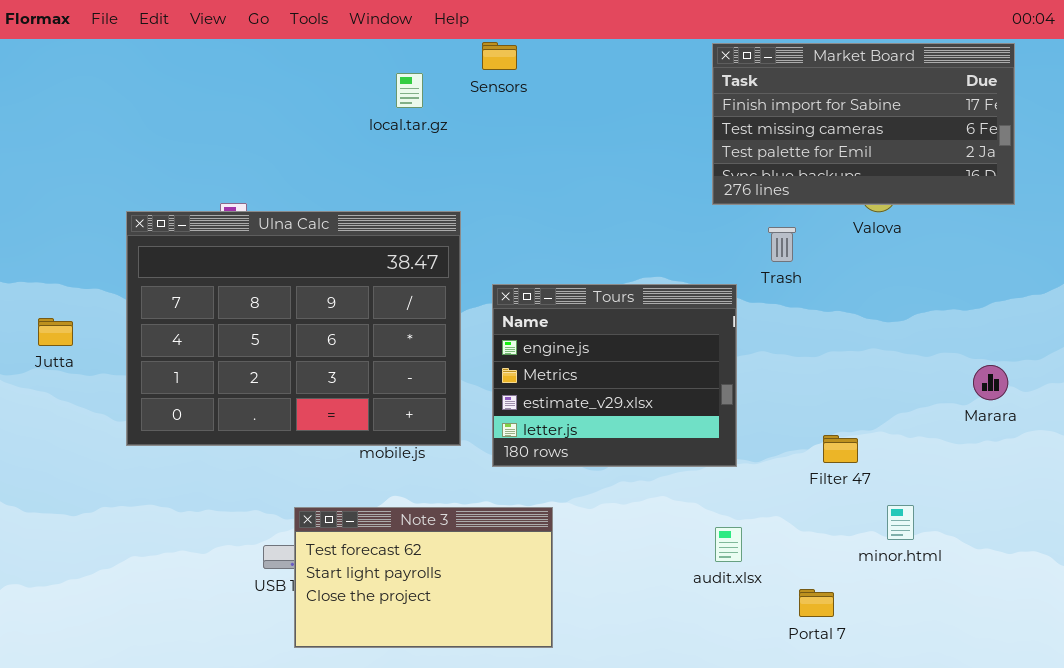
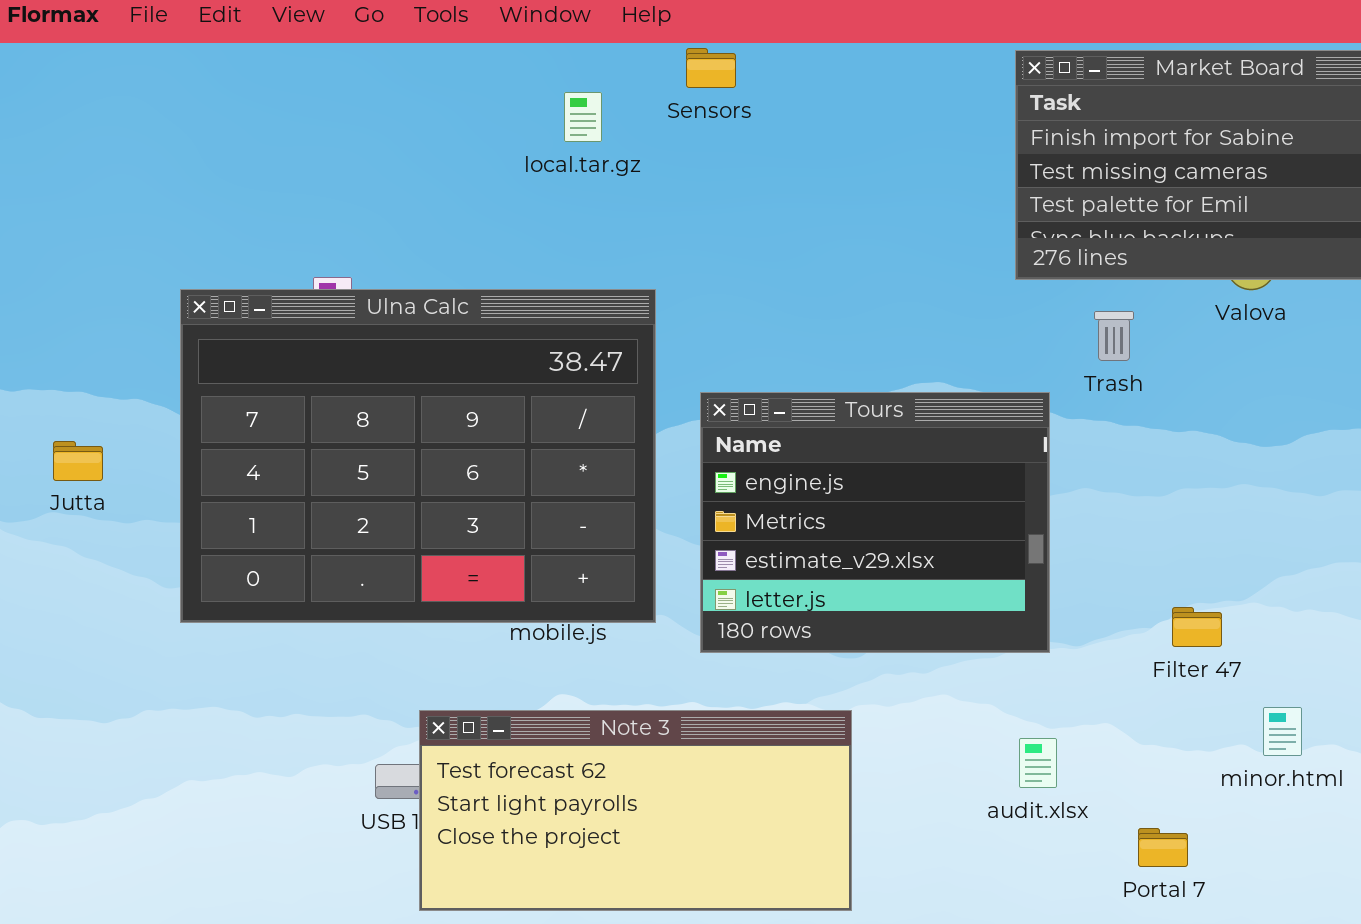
Note 3: [294,507,553,648] -> [419,710,852,911], resized

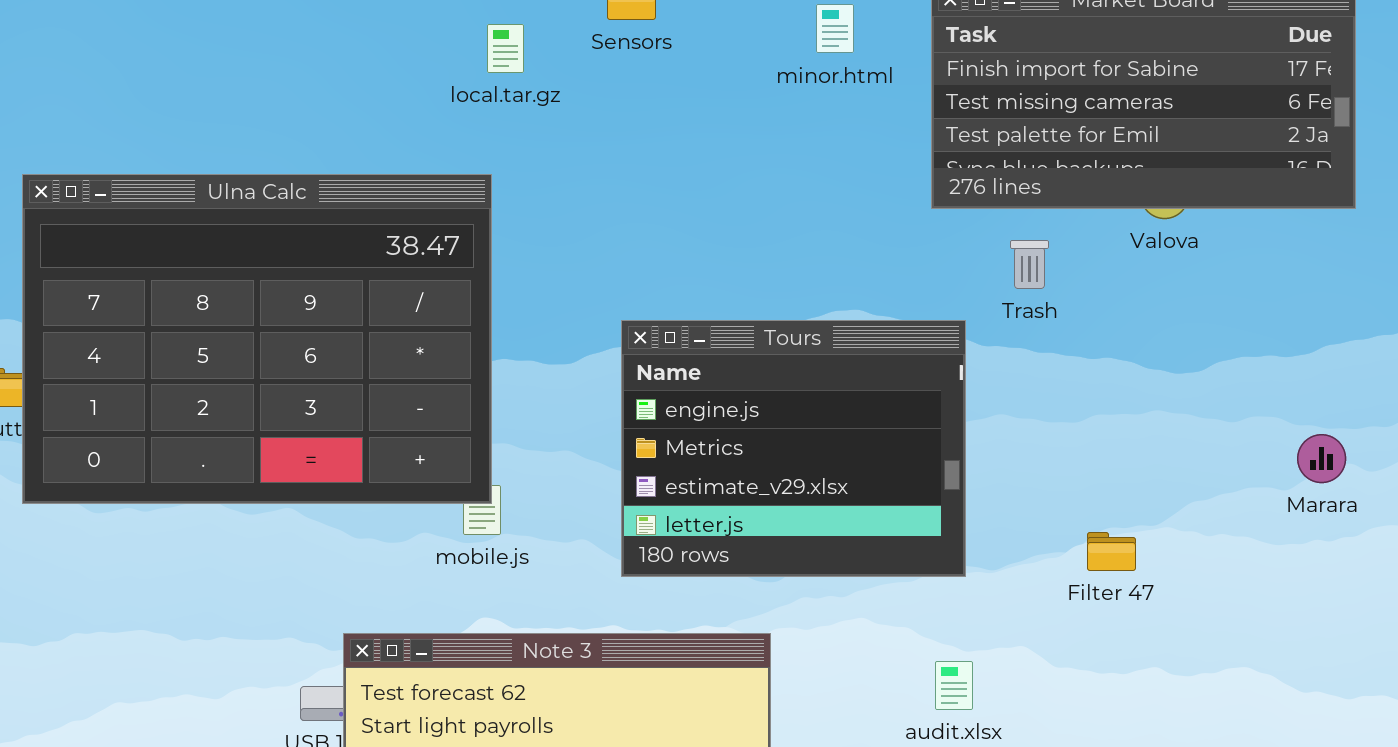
Ulna Calc: [180,289,656,623] -> [22,174,492,504], moved
minor.html: [1263,707,1302,756] -> [816,4,854,53], moved

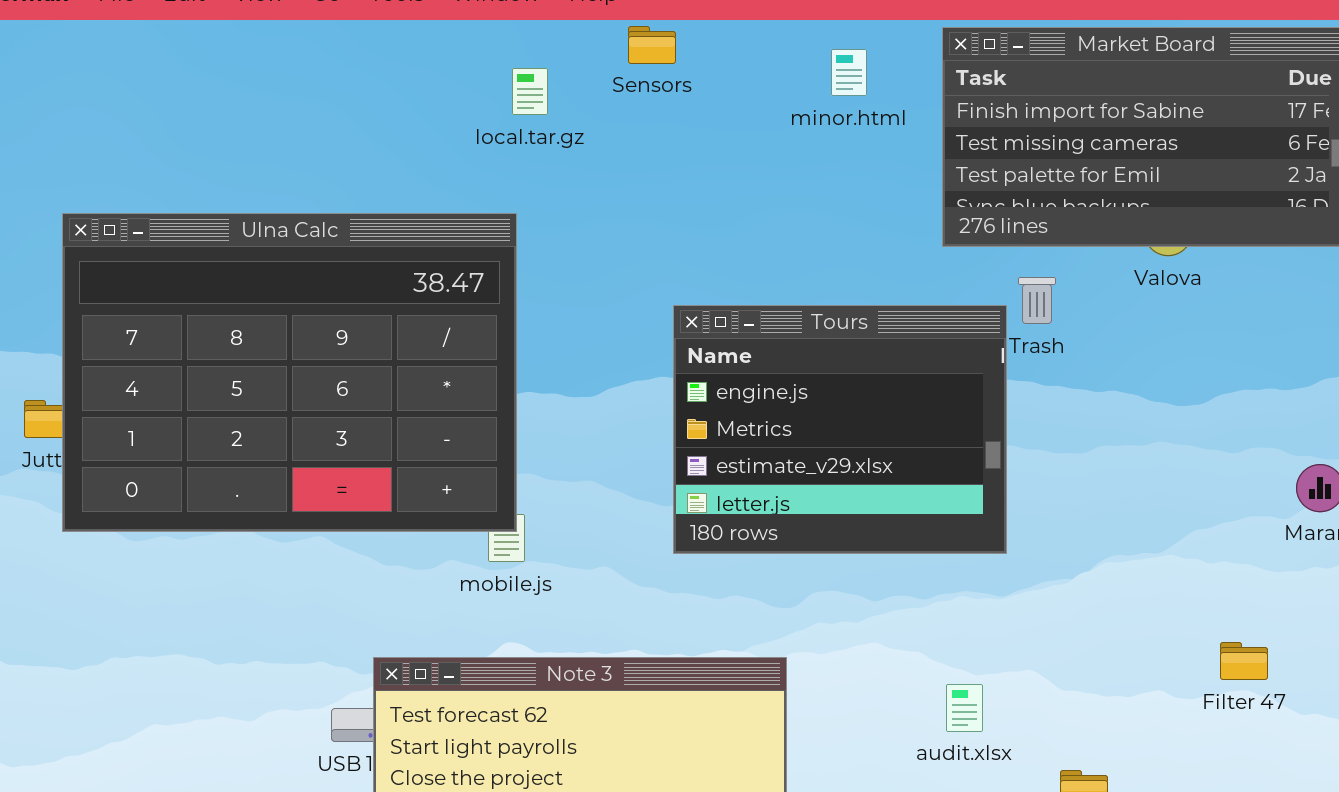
Tours: [621,320,966,577] -> [673,305,1007,554], moved
Filter 47: [1087,532,1136,571] -> [1220,642,1268,680], moved

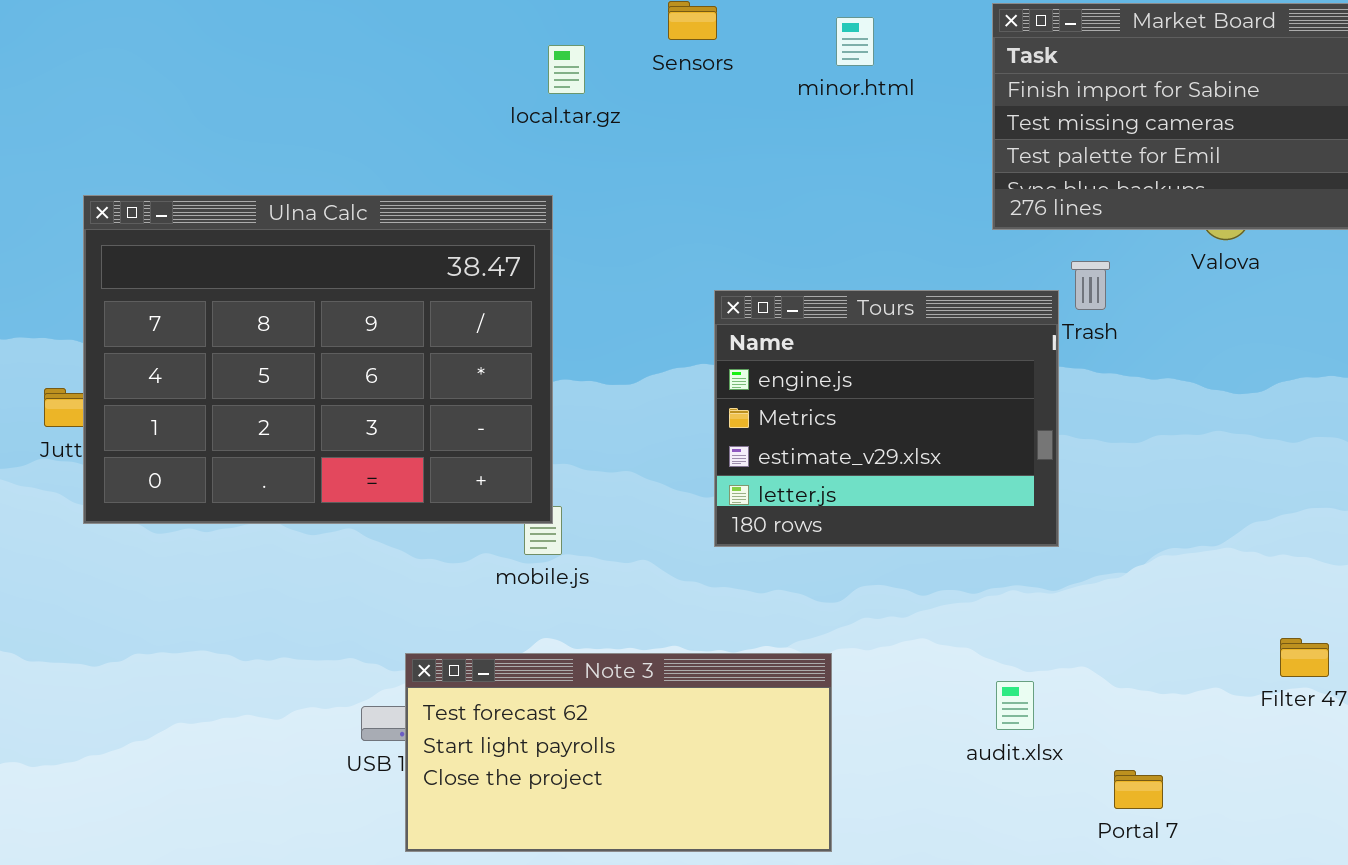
minor.html: [831,49,867,96] -> [836,17,874,66], moved

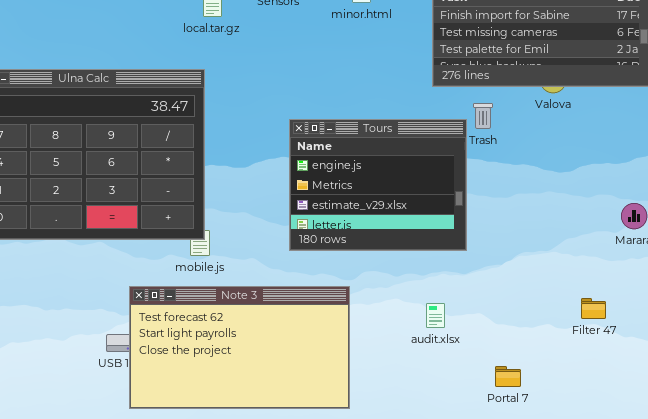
Note 3: [405,653,832,852] -> [129,286,350,409], resized
audit.xlsx: [996,681,1034,730] -> [426,303,445,328], moved

